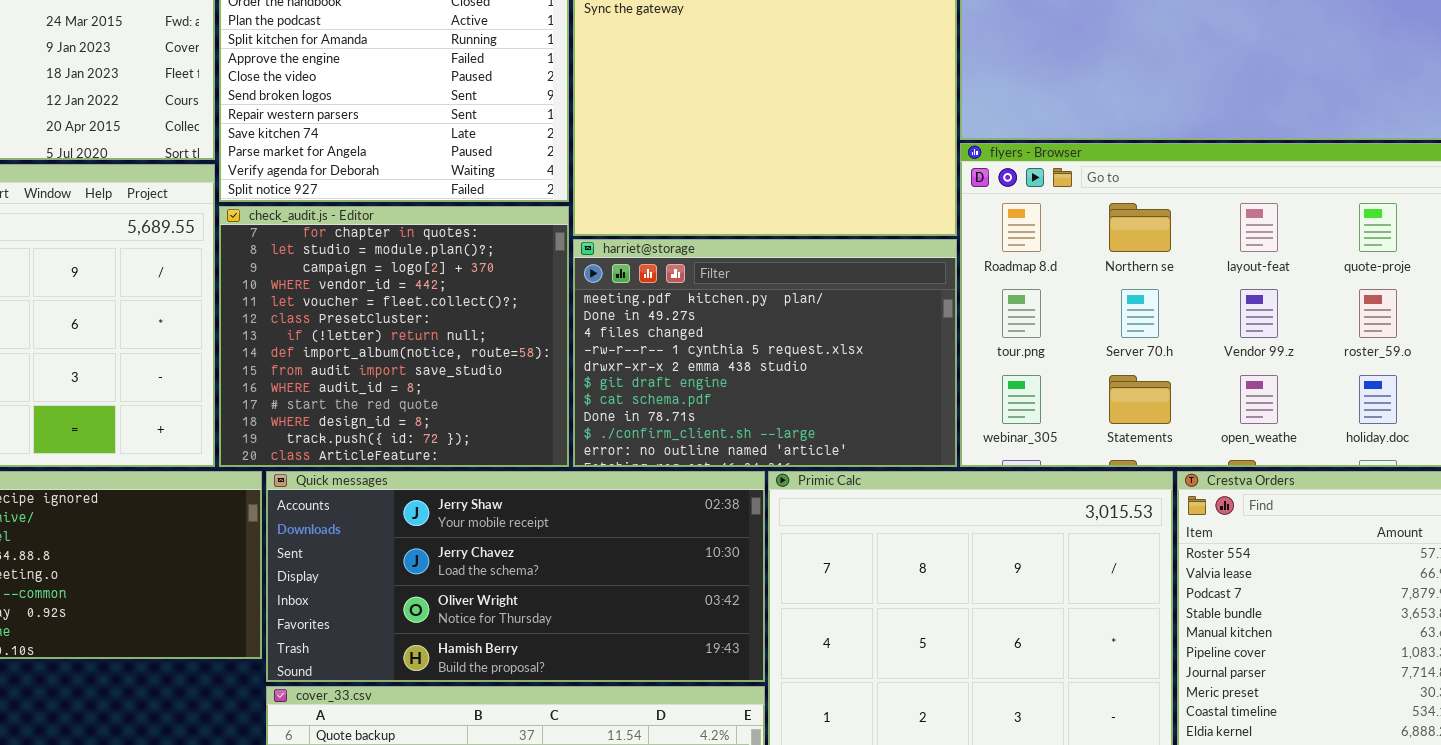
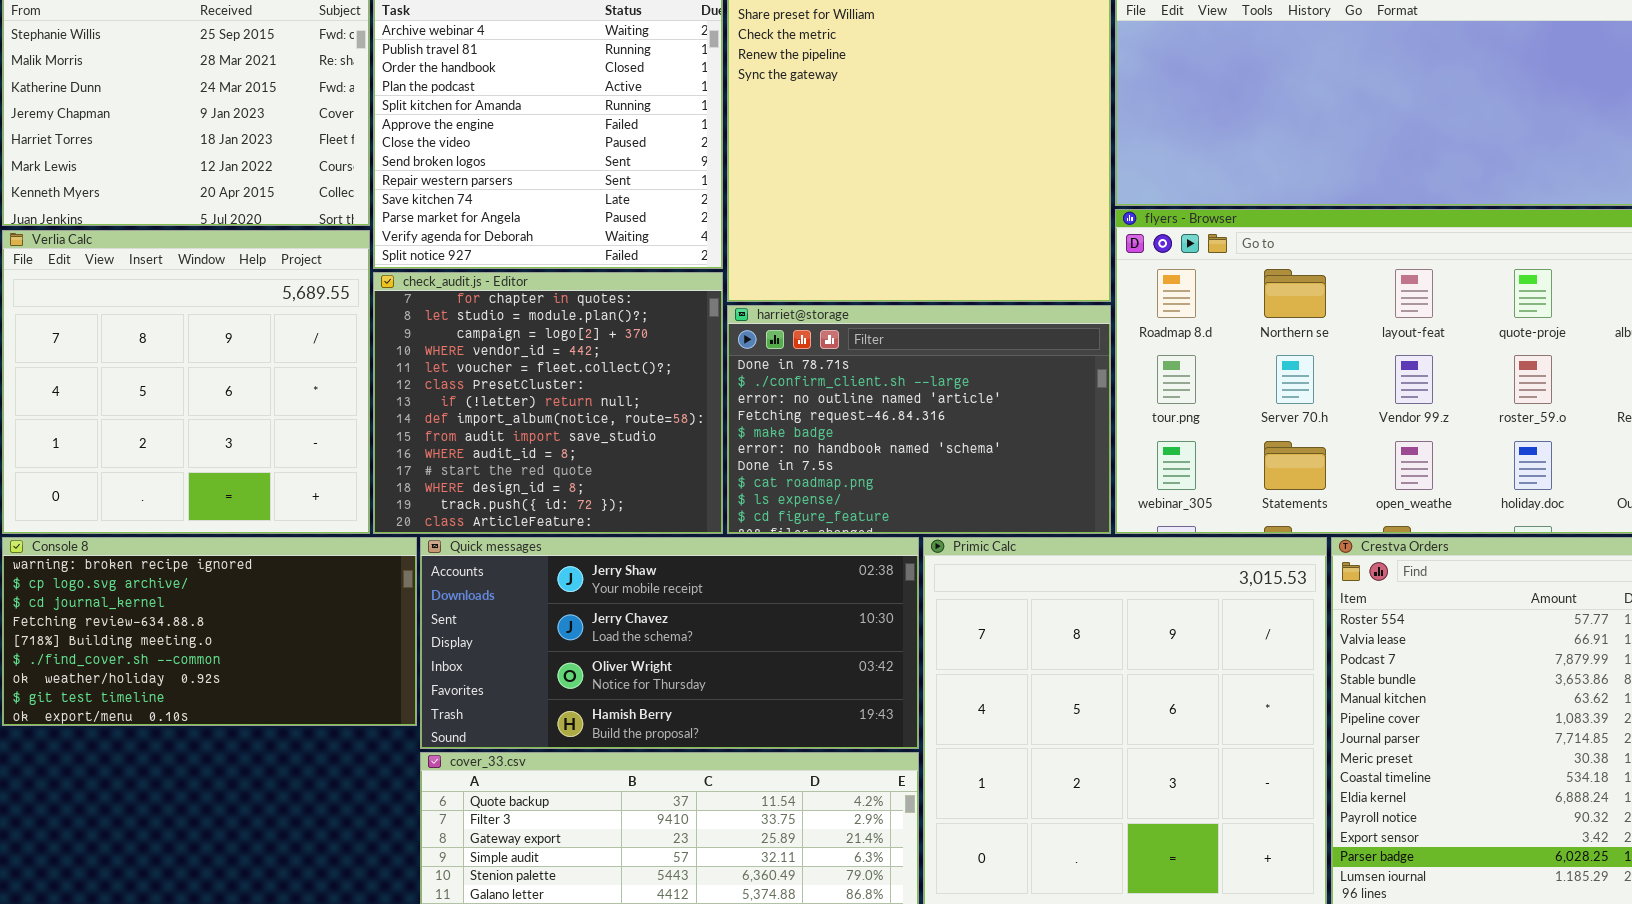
harriet@storage: [573,239,957,467] -> [727,305,1111,534], scrolled down 7 rows

